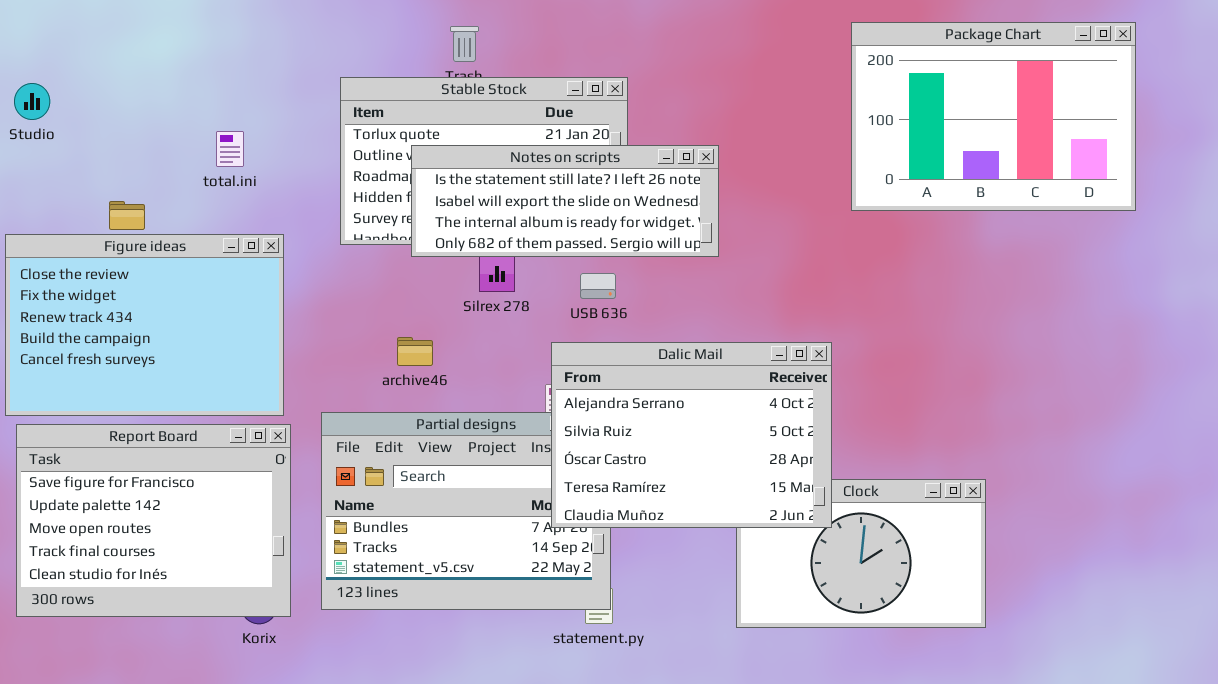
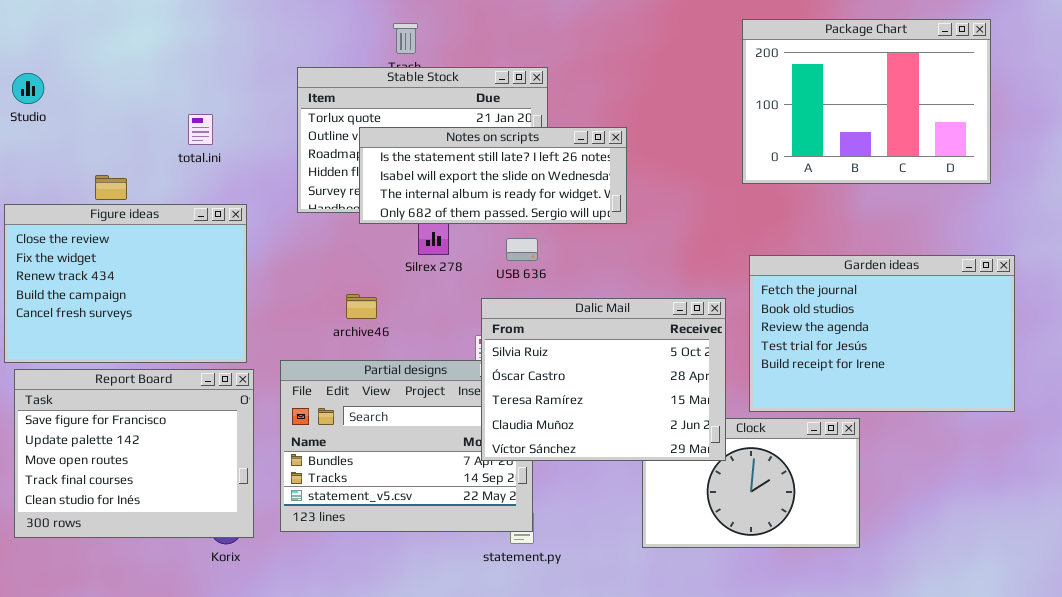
Garden ideas: none -> [749,255,1015,412], opened
Dalic Mail: [551,342,832,528] -> [481,298,726,461], scrolled down 1 row

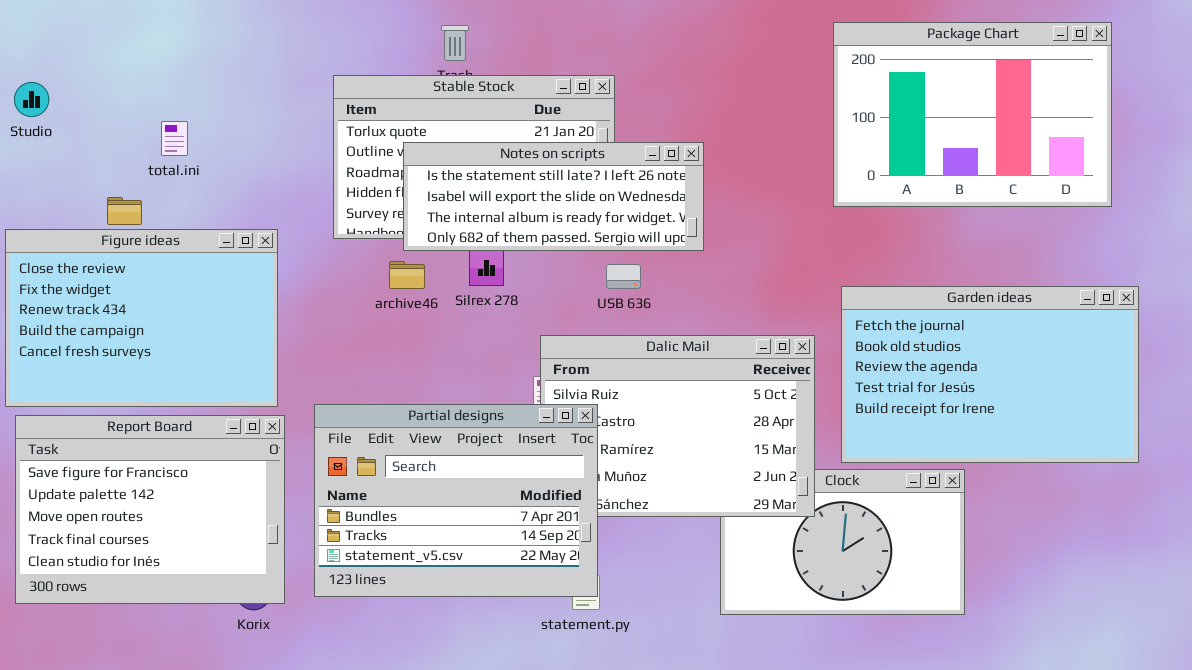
total.ini: [188,114,213,145] -> [161,121,188,156], moved
USB 636: [506,238,538,261] -> [606,264,641,289], moved
archive46: [346,294,377,319] -> [389,261,425,289], moved
Partial designs: [280,360,533,532] -> [314,404,598,597], raised

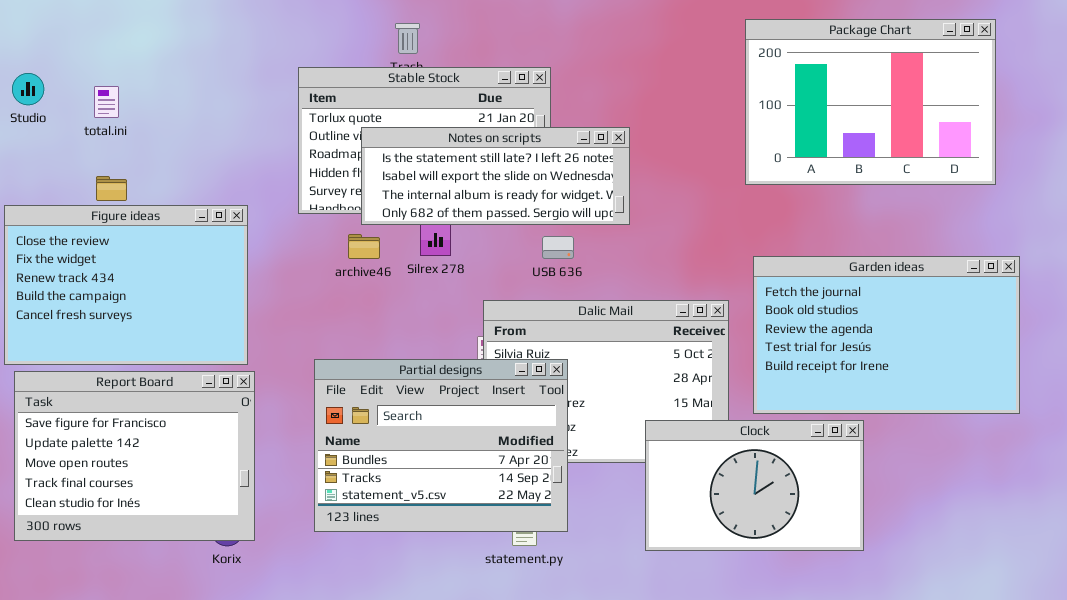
total.ini: [161,121,188,156] -> [94,86,119,118], moved
Partial designs: [314,404,598,597] -> [314,359,568,532], moved
Clock: [720,469,965,615] -> [645,420,864,551], raised

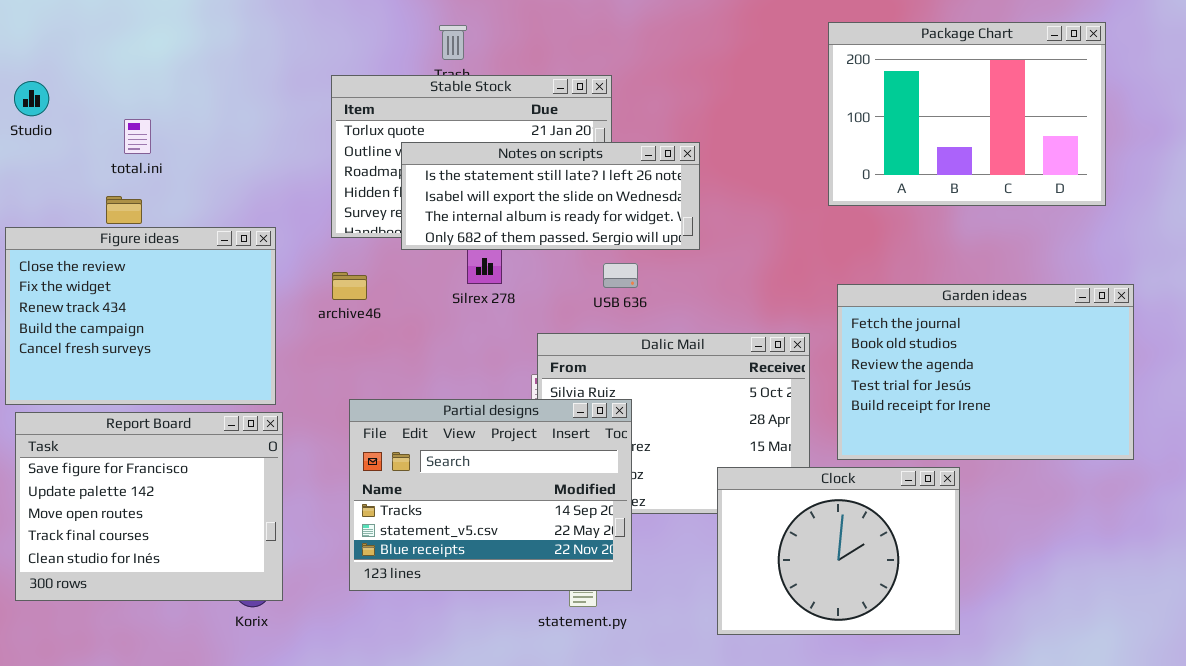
total.ini: [94,86,119,118] -> [124,119,151,154], moved
archive46: [348,234,380,259] -> [332,272,367,300], moved
Partial designs: [314,359,568,532] -> [349,399,632,591], scrolled down 1 row
Clock: [645,420,864,551] -> [717,467,960,635], resized

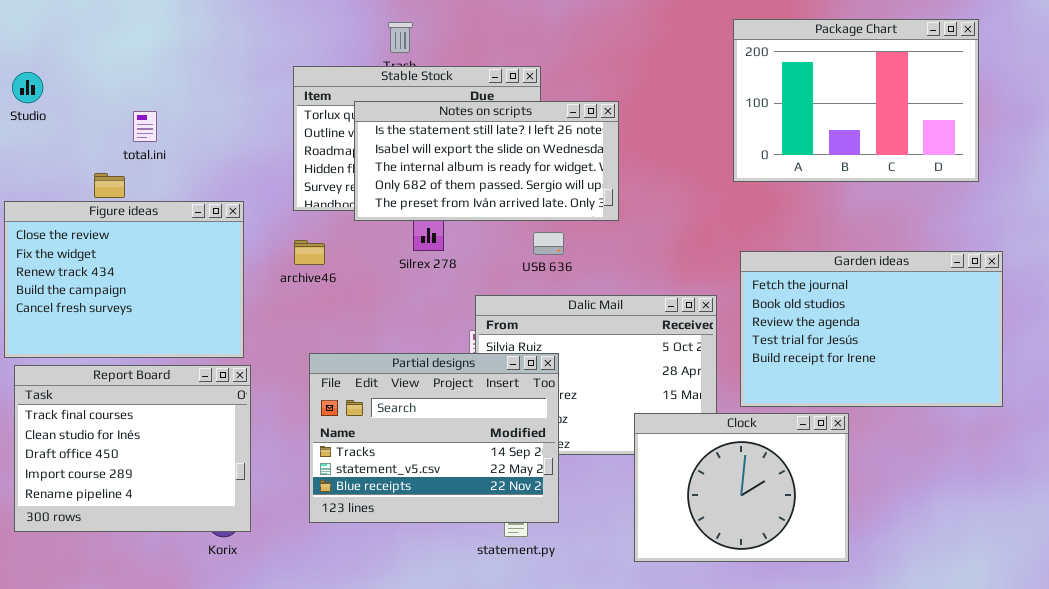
total.ini: [124,119,151,154] -> [133,111,157,142], moved
Notes on scripts: [401,142,700,250] -> [354,101,619,221], resized
Report Board: [15,412,283,601] -> [14,365,251,532], scrolled down 3 rows

